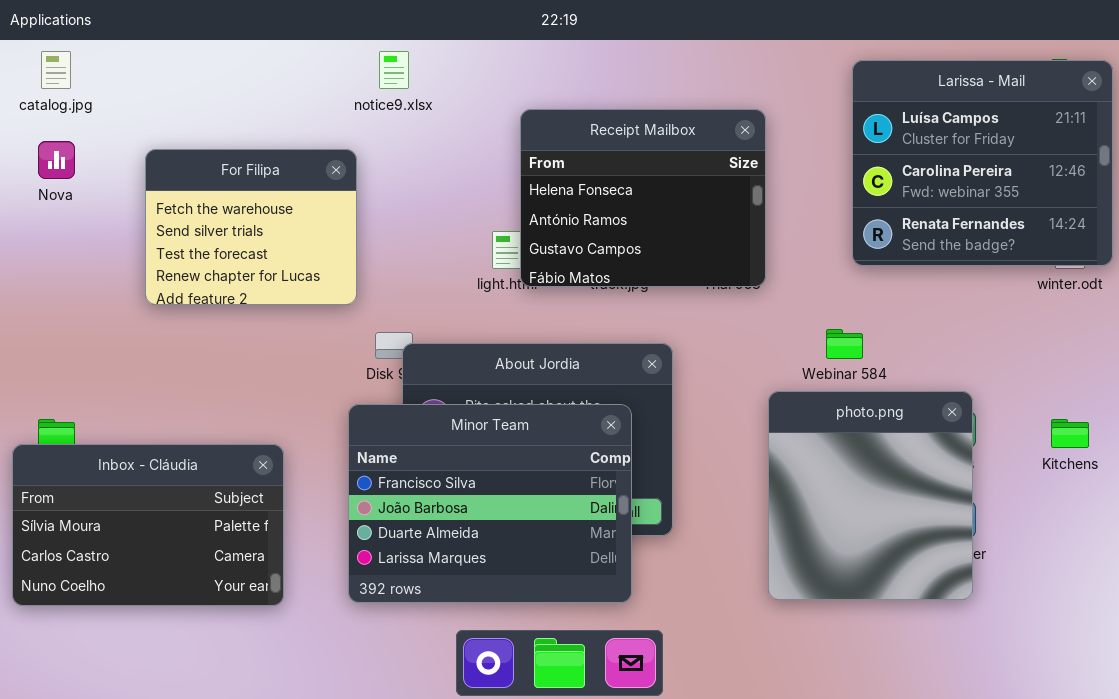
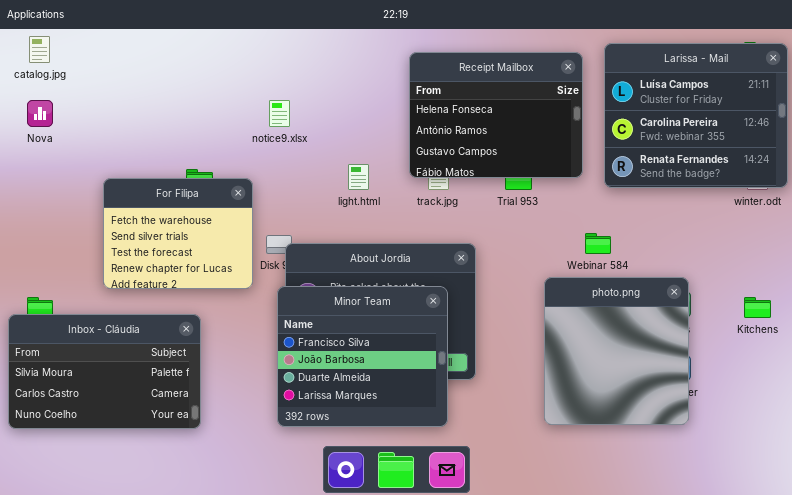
notice9.xlsx: [379,51,409,89] -> [269,100,290,127], moved
Receipt Mailbox: [520,109,766,287] -> [409,52,583,178], moved
For Filipa: [145,149,357,305] -> [103,178,253,289], moved
Minor Team: [348,404,632,603] -> [277,286,448,427], resized

